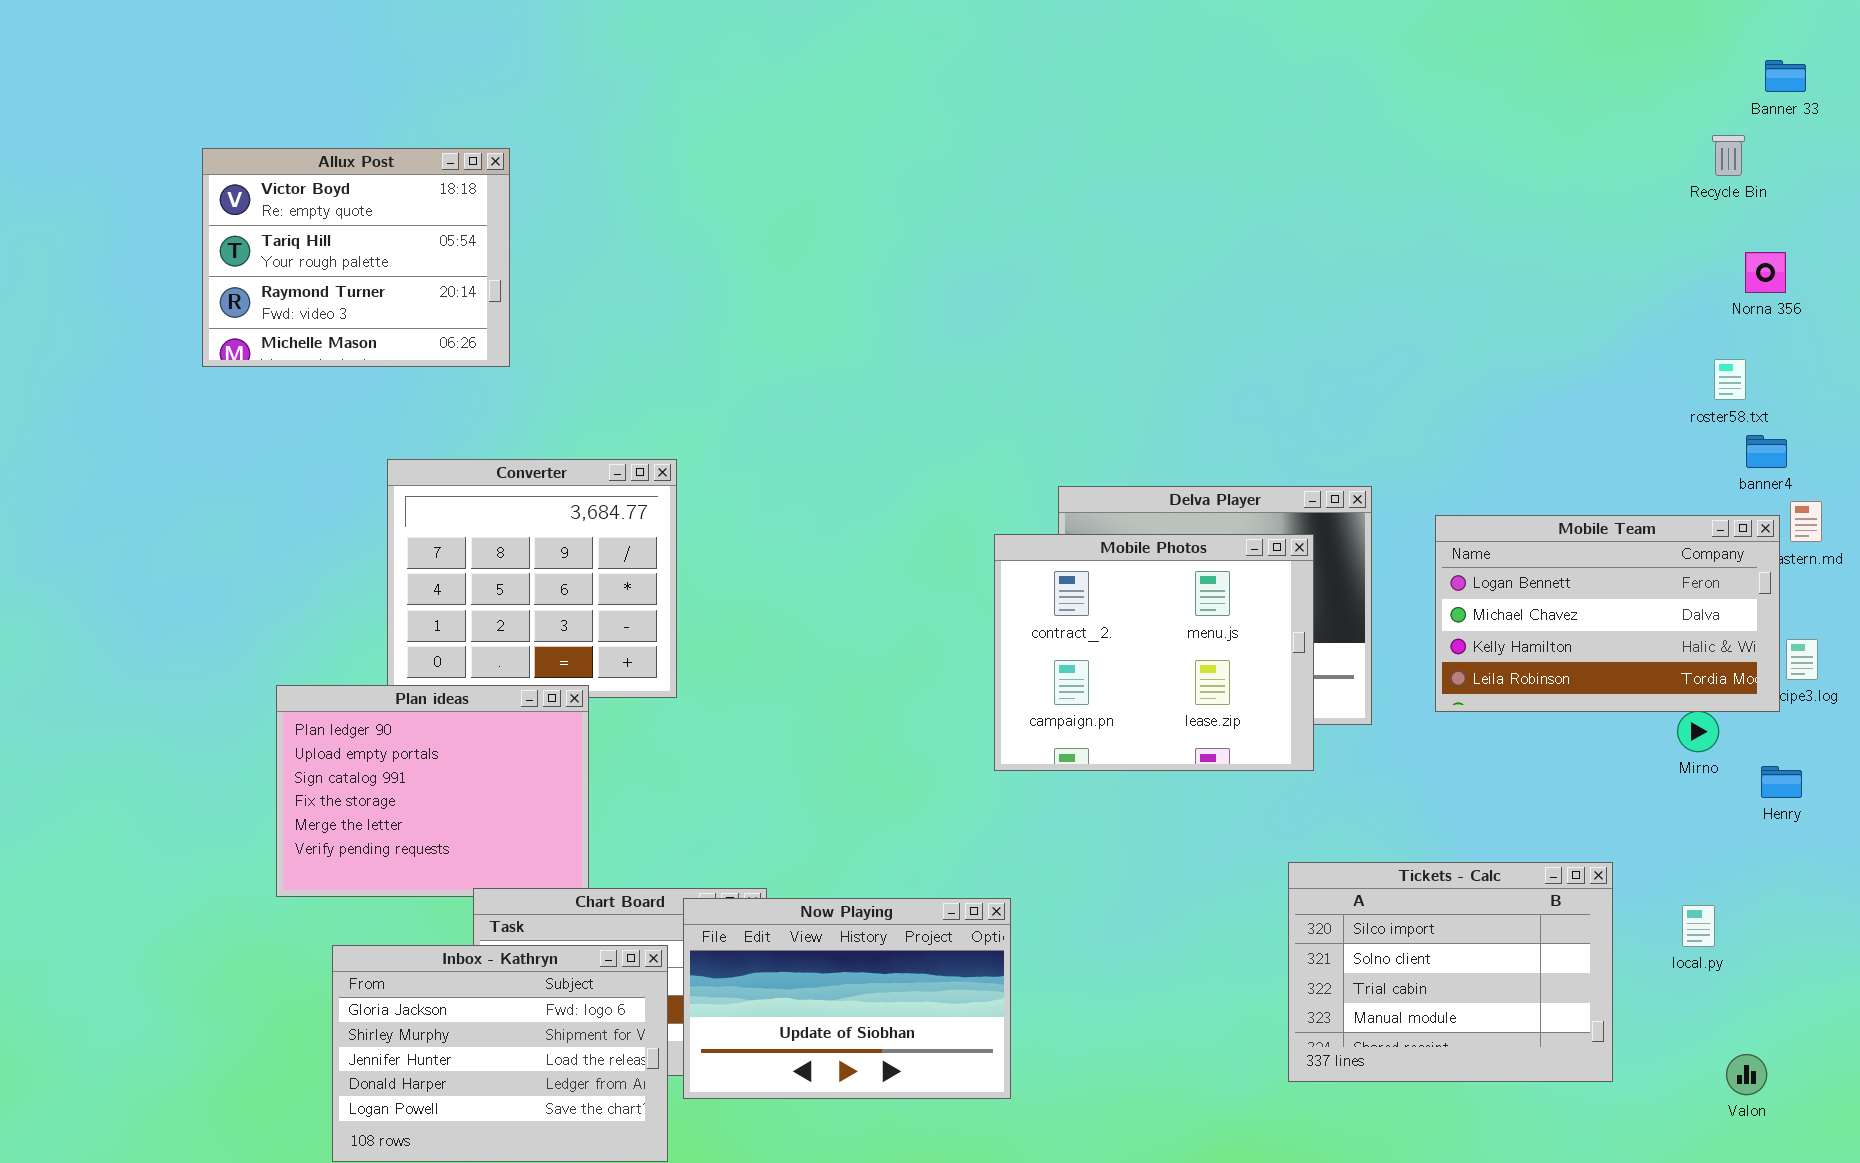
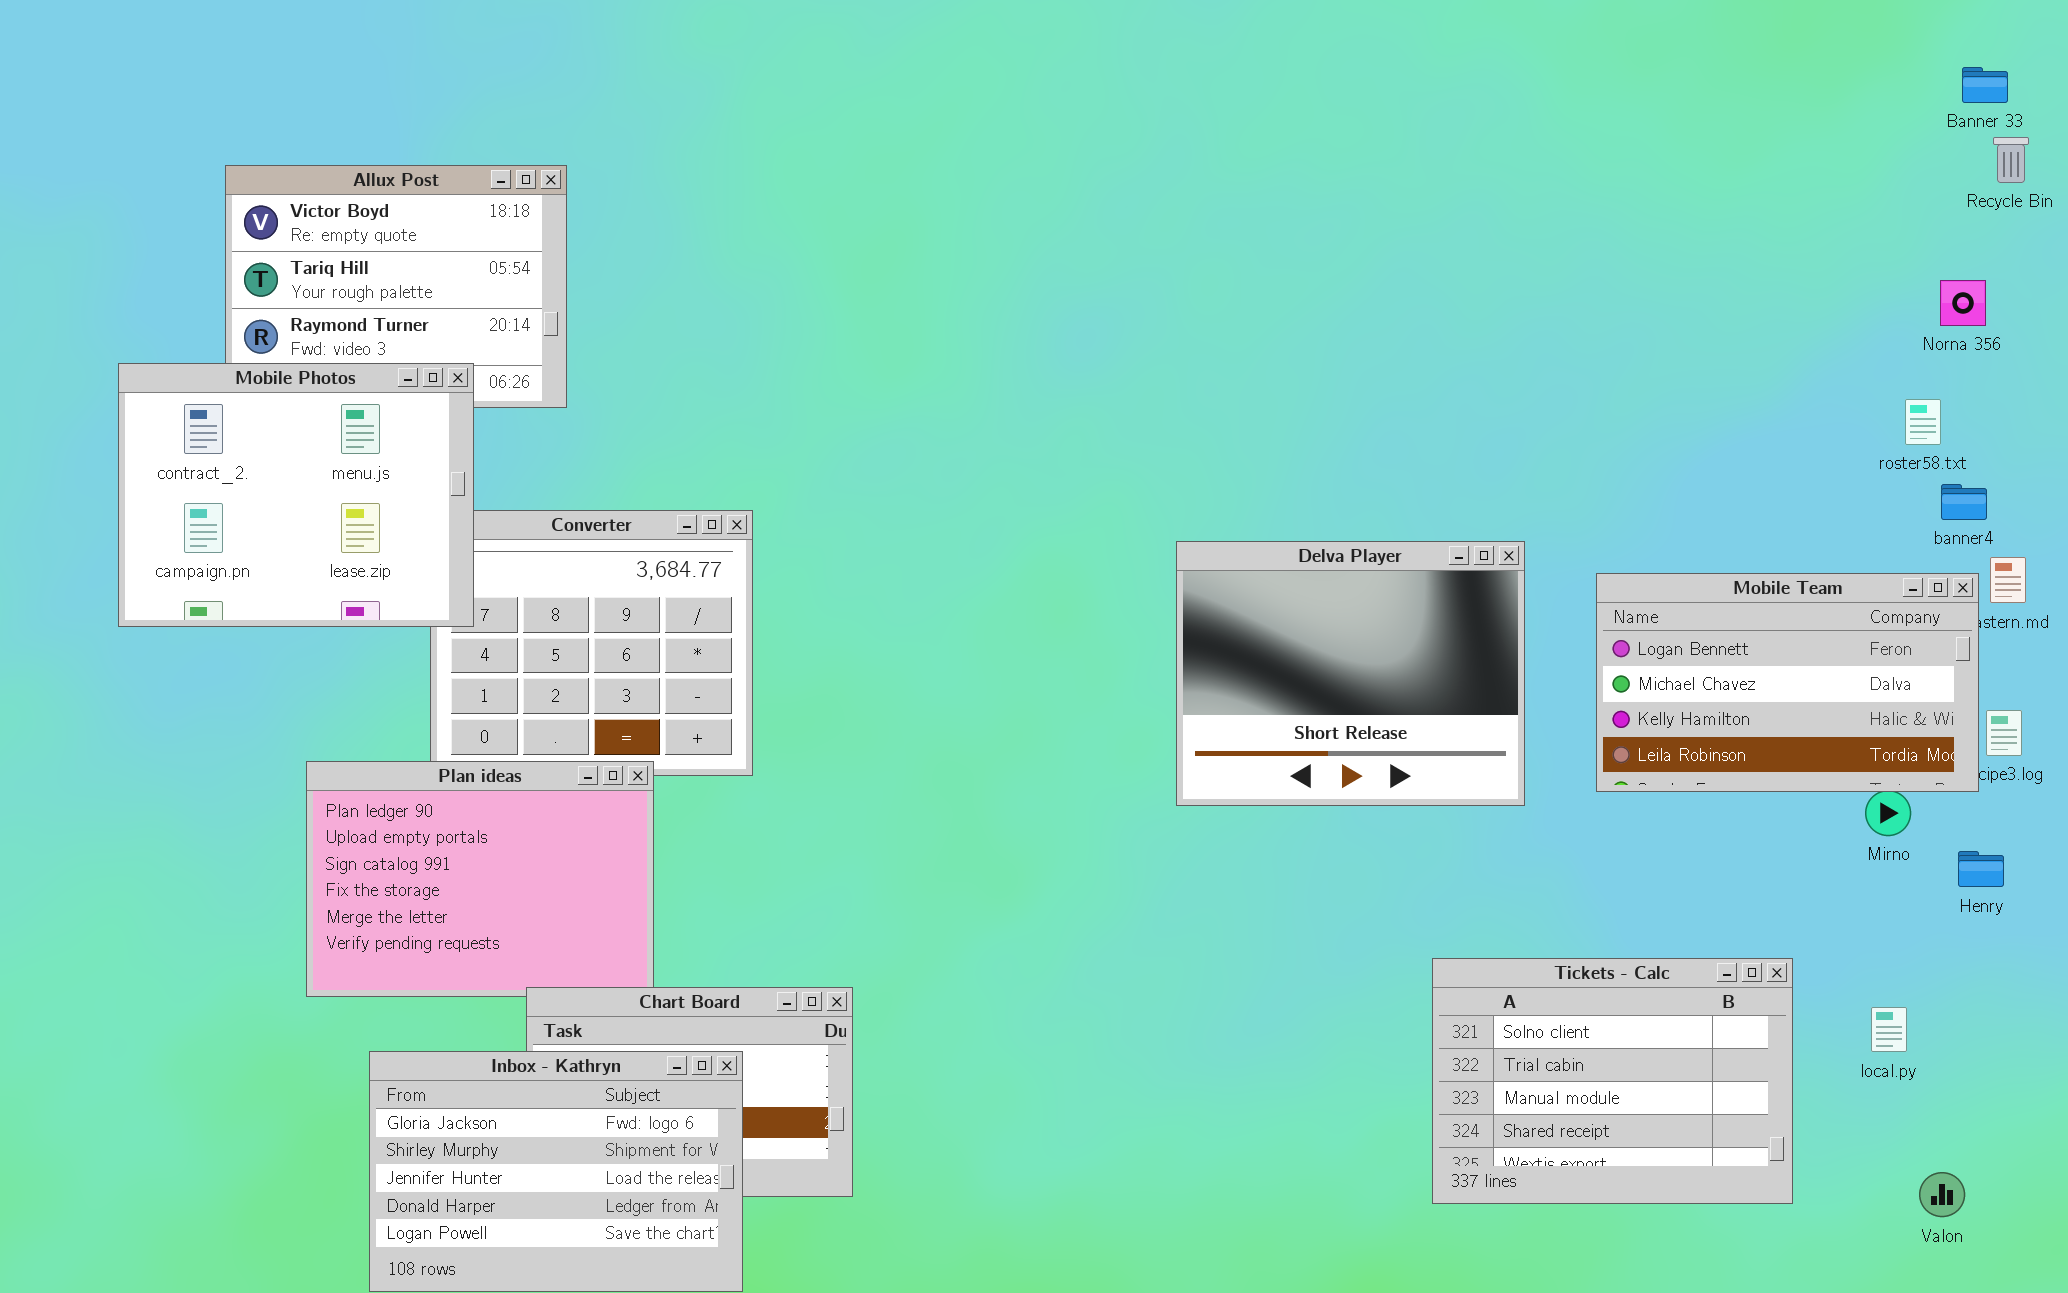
Recycle Bin: [1712,135,1745,176] -> [1993,137,2029,183], moved
Mobile Photos: [994,534,1314,771] -> [118,363,474,627], moved
Tickets - Calc: [1288,862,1613,1082] -> [1432,958,1793,1204], scrolled down 1 row
Now Playing: [683,898,1011,1099] -> none, closed

